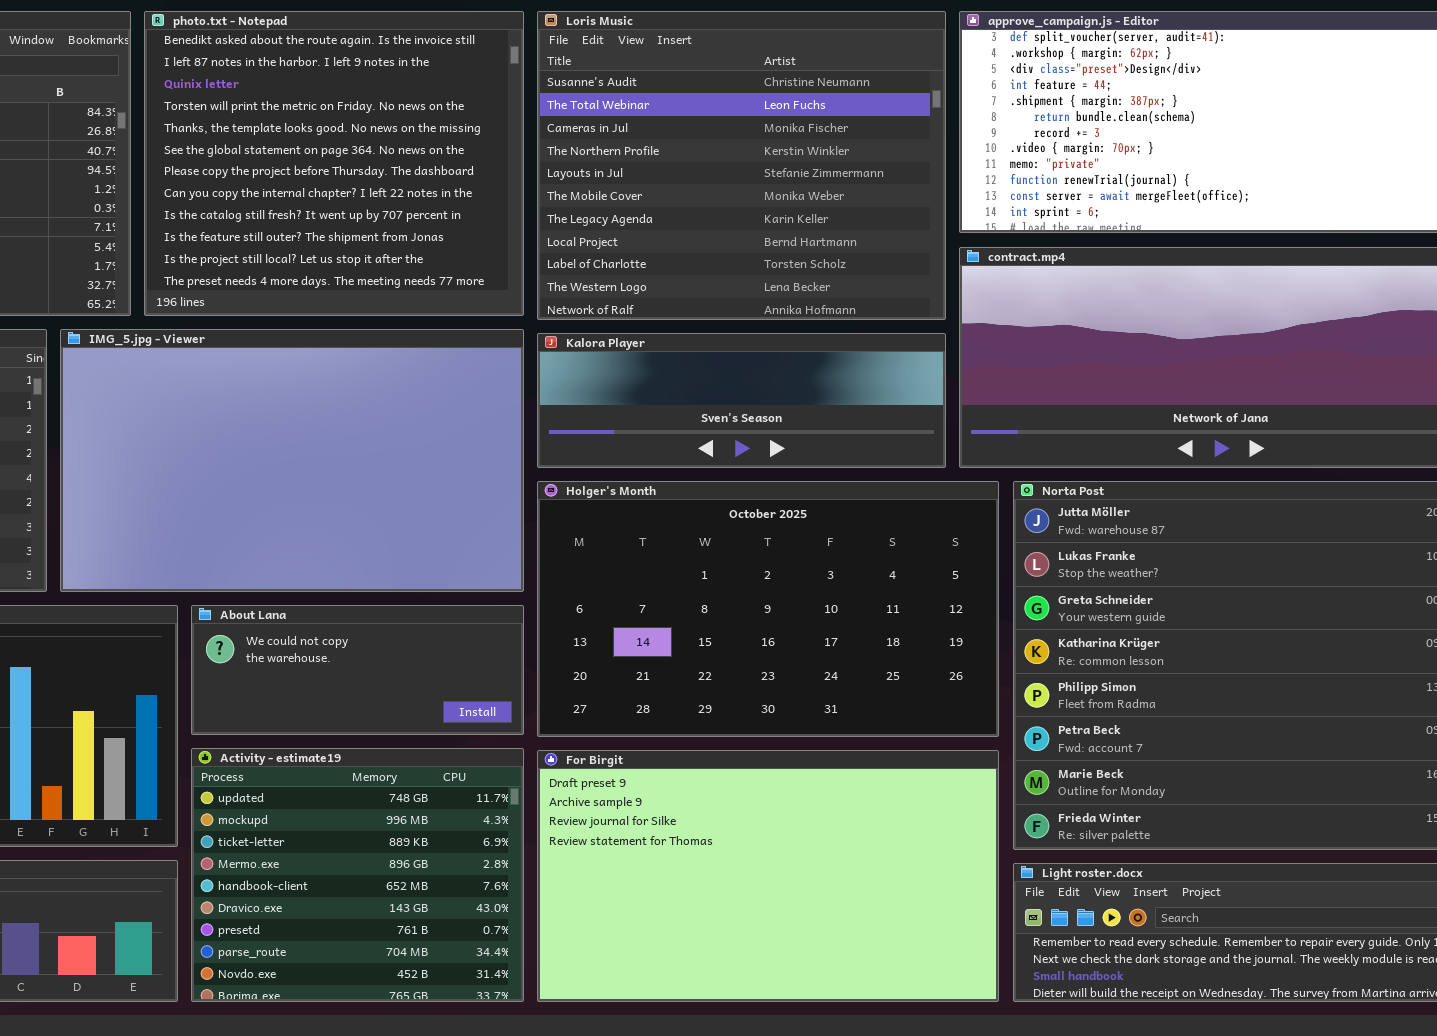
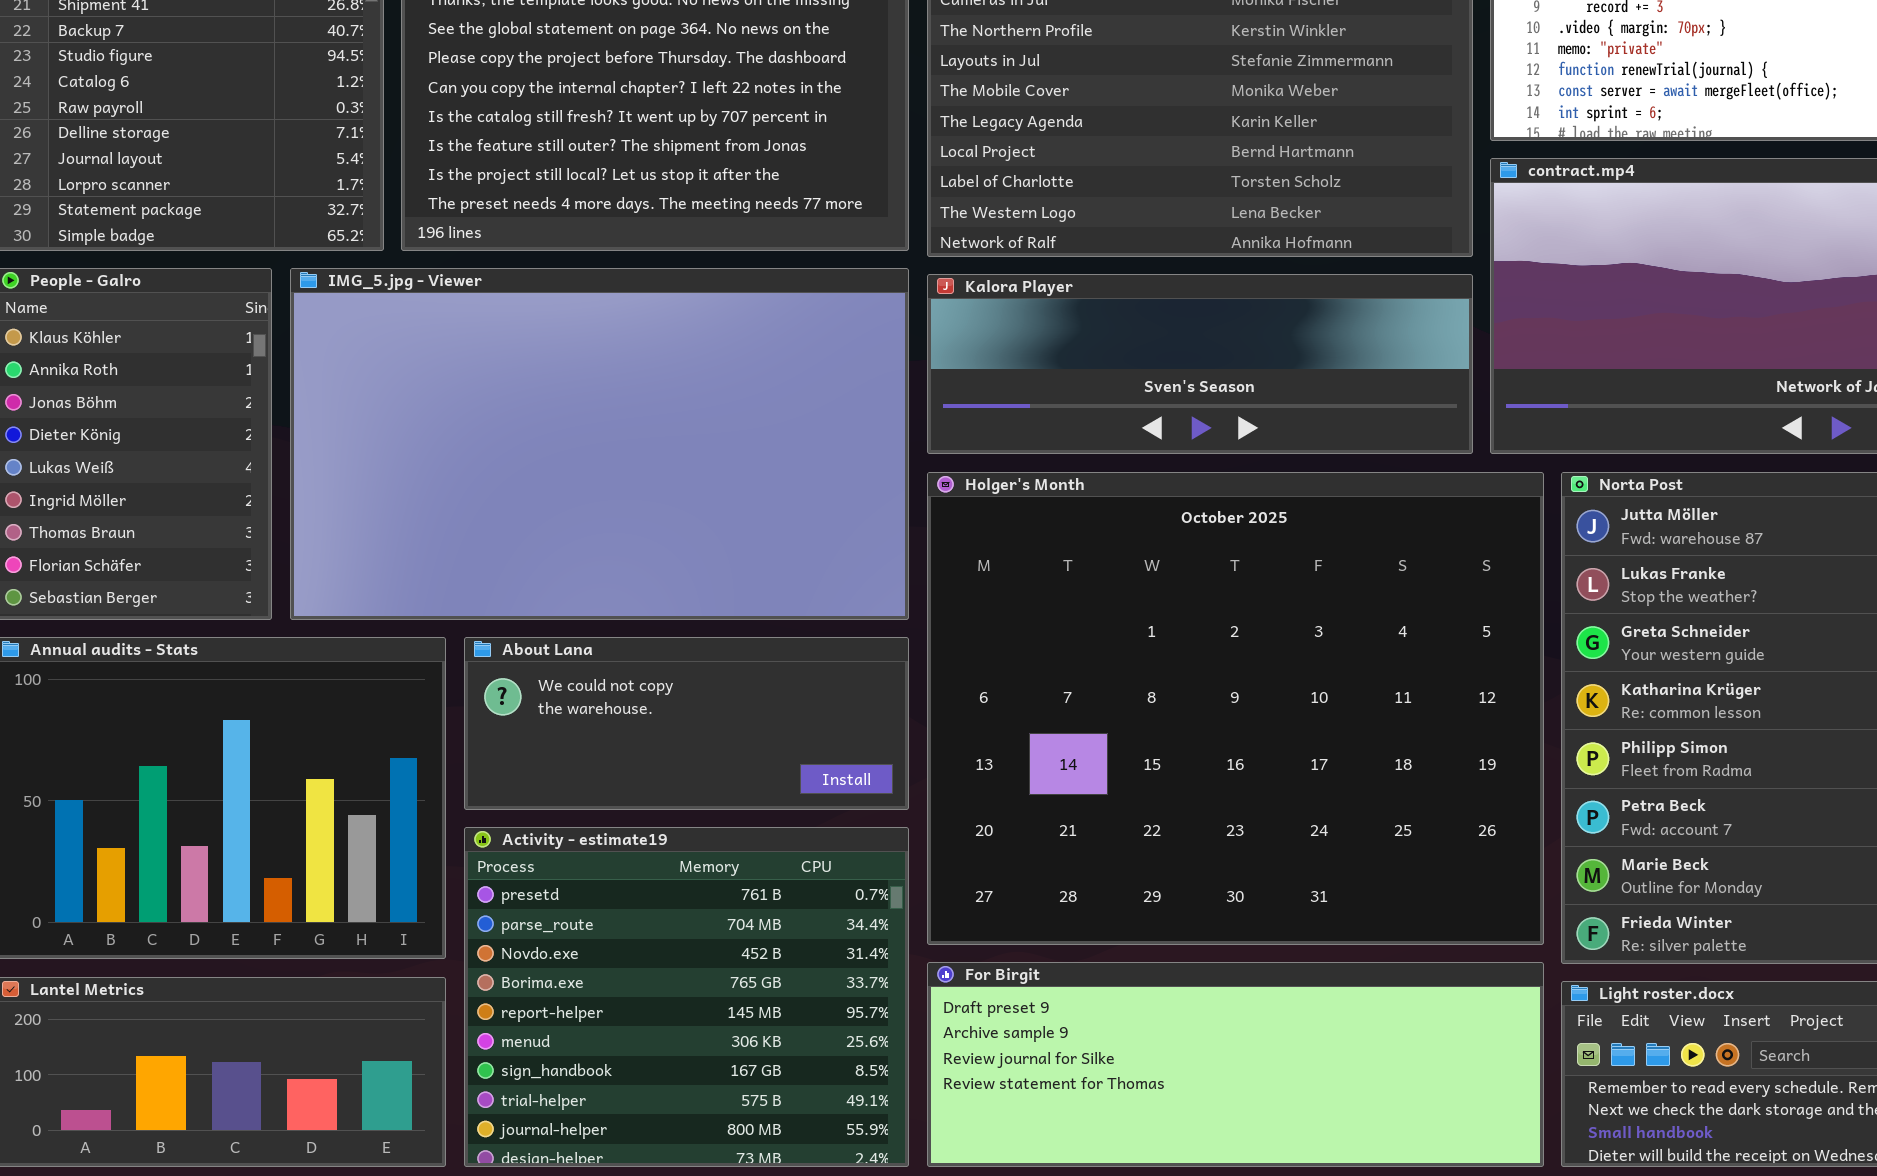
Holger's Month: [537,481,999,737] -> [927,472,1544,945], resized
Activity - estimate19: [191,748,524,1002] -> [464,827,909,1167], scrolled down 6 rows
For Birgit: [537,750,999,1002] -> [927,962,1544,1167], resized

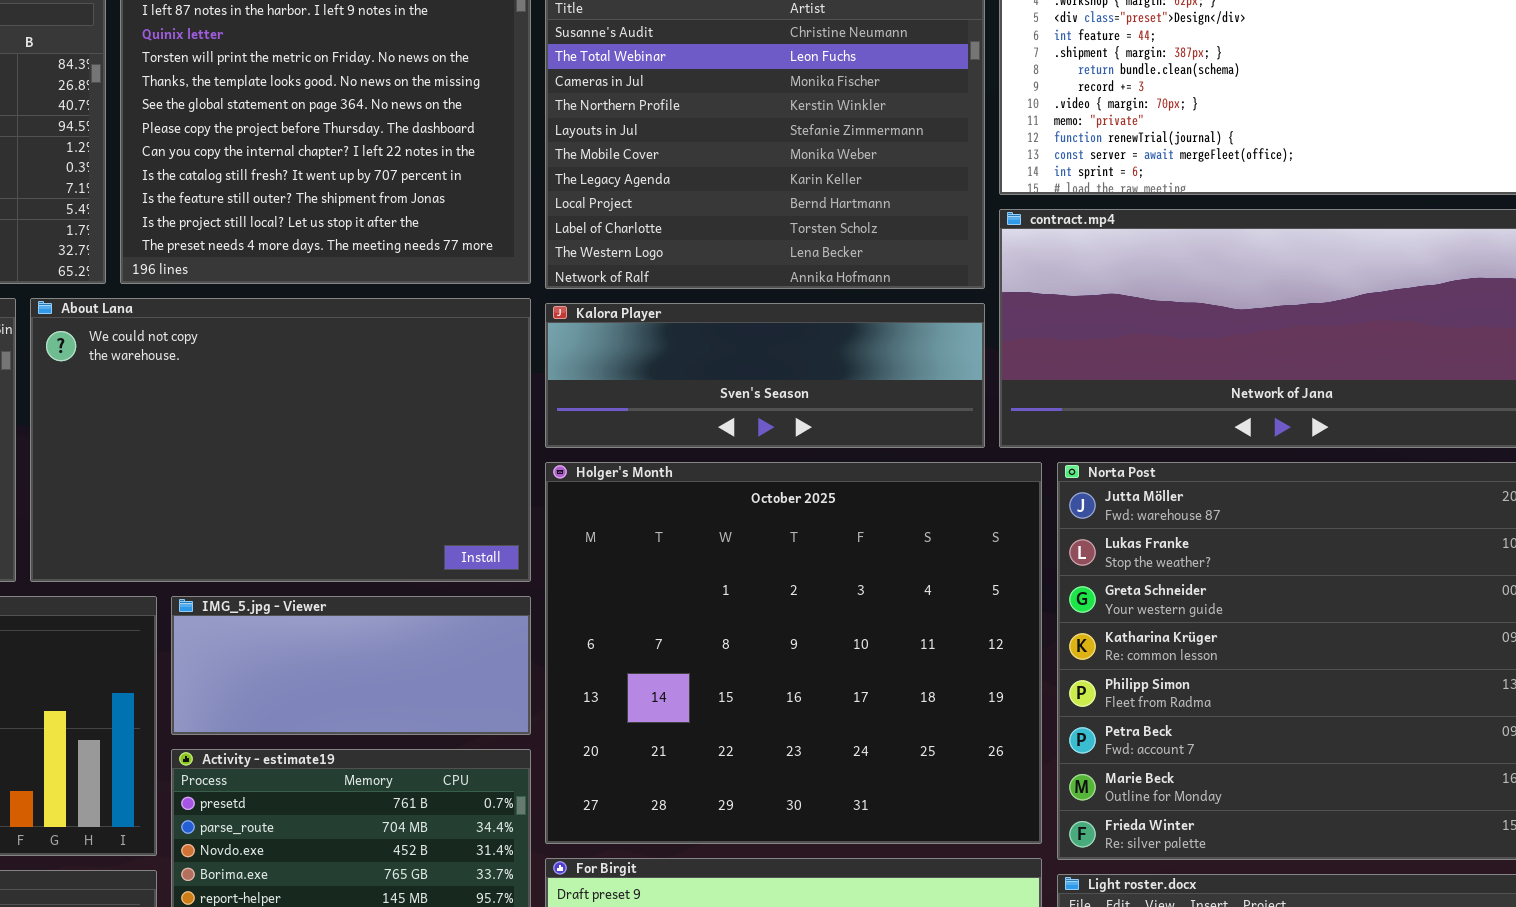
IMG_5.jpg - Viewer: [290,268,909,620] -> [171,596,531,735], moved, resized
About Lana: [464,637,909,810] -> [30,298,531,582], moved, resized

